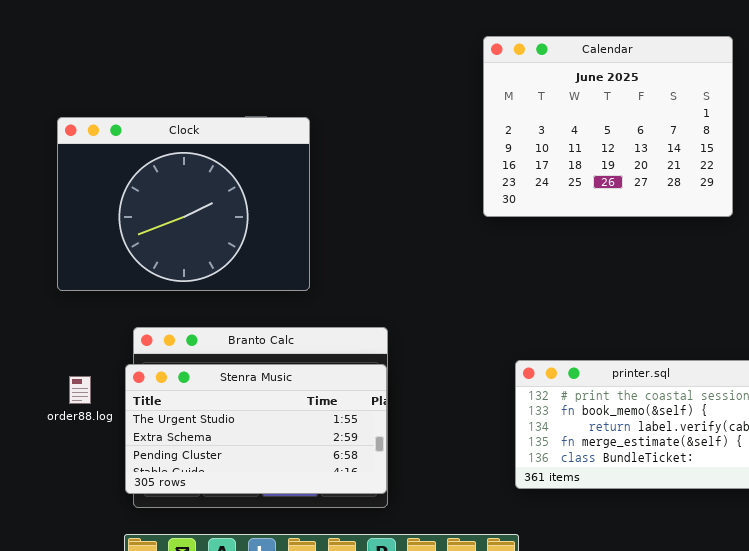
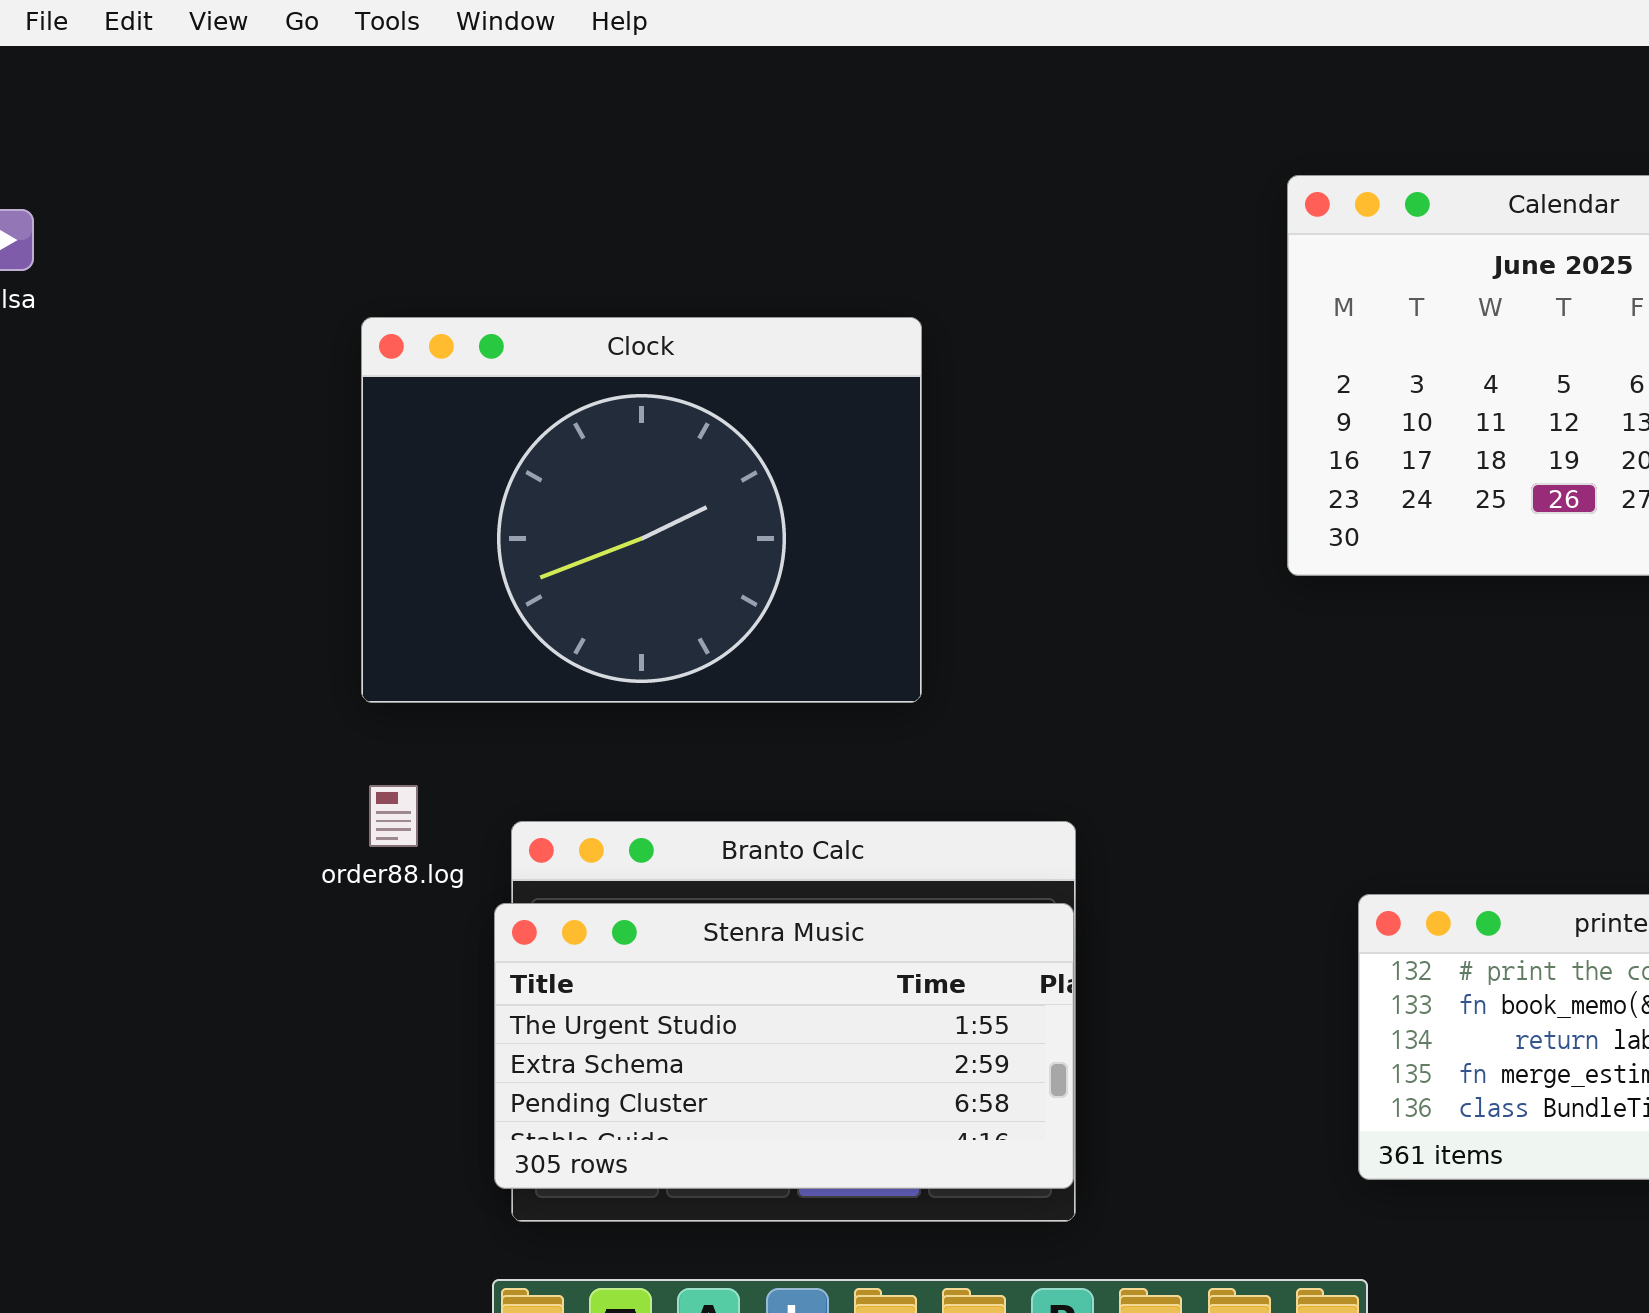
Clock: [57,117,310,291] -> [361,317,922,703], moved
order88.log: [69,376,91,404] -> [369,785,418,847], moved

